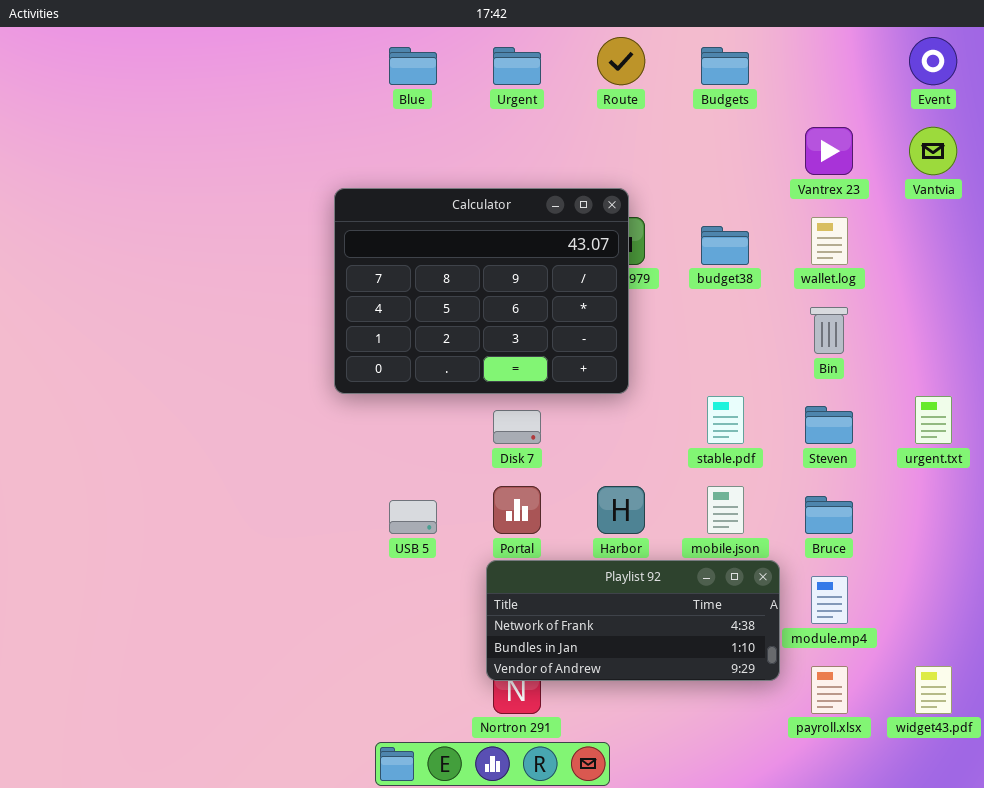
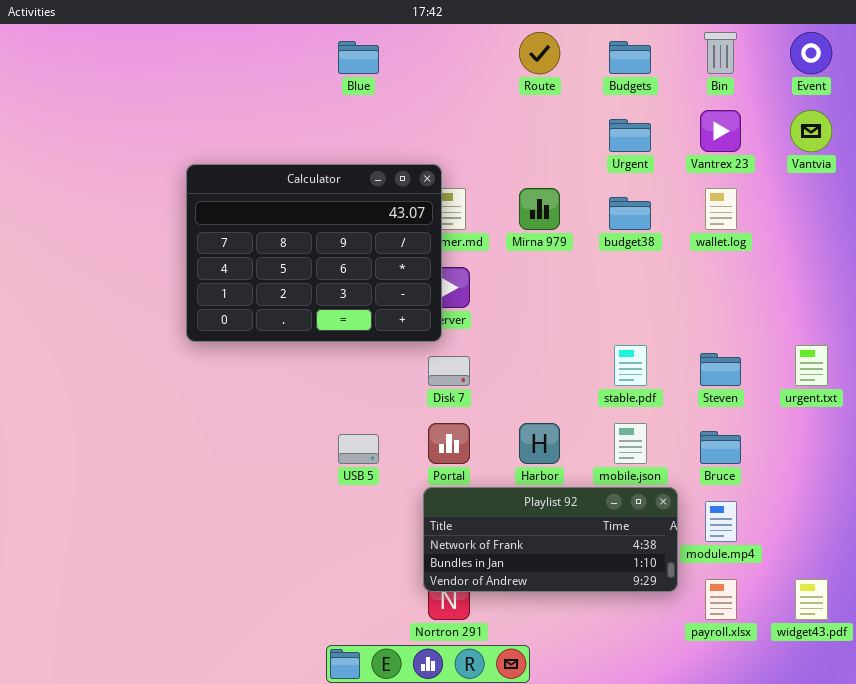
Urgent: [493,47,541,85] -> [609,119,651,152], moved
Calculator: [334,188,629,394] -> [186,164,442,342], moved
Bin: [810,307,848,354] -> [704,32,737,74], moved

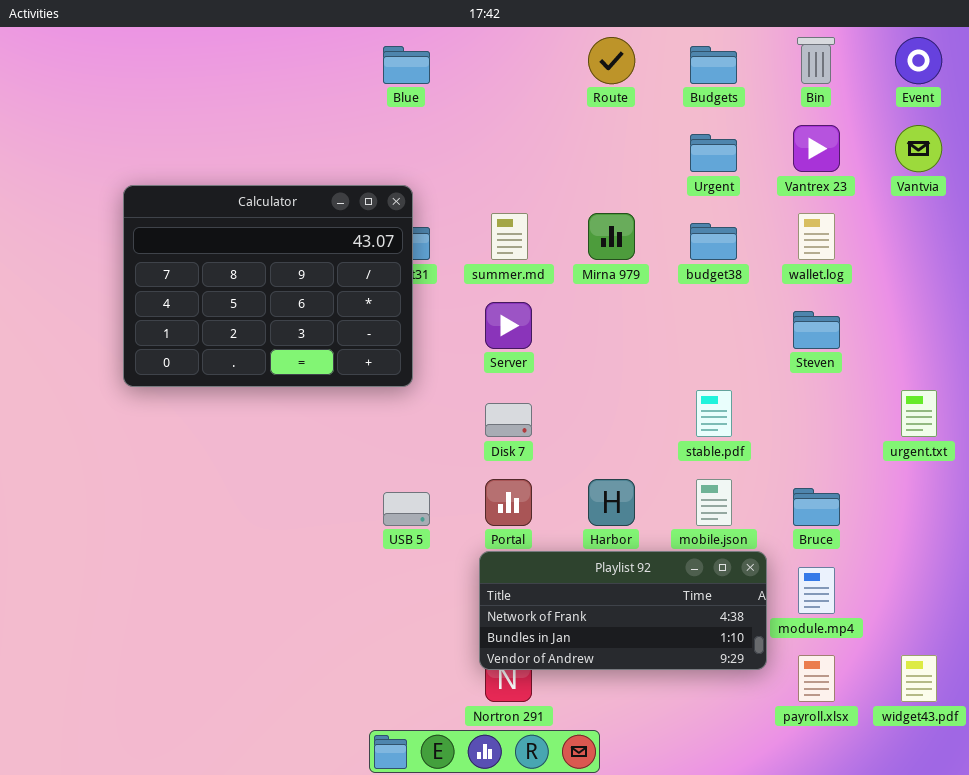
Calculator: [186,164,442,342] -> [123,185,413,387], moved
Steven: [700,353,741,386] -> [793,311,840,349], moved

